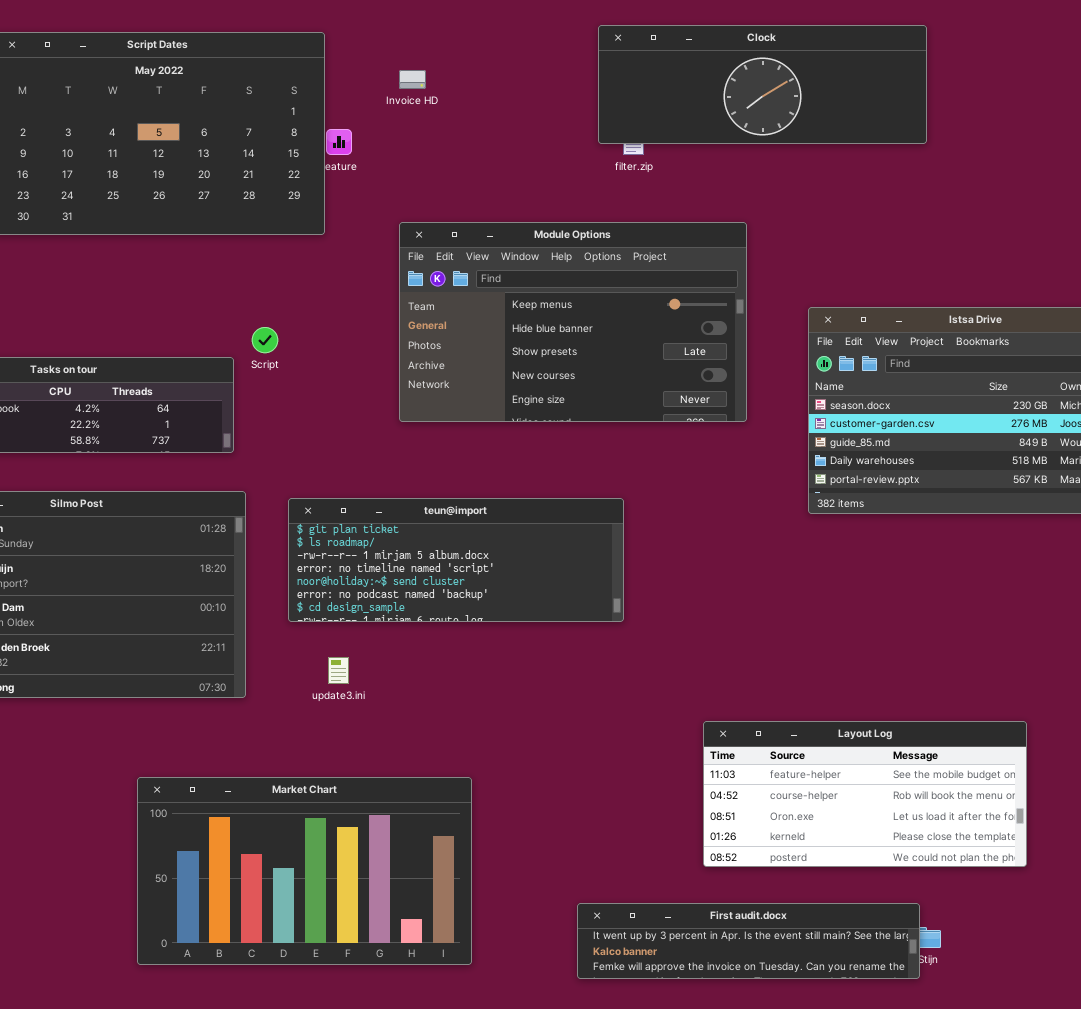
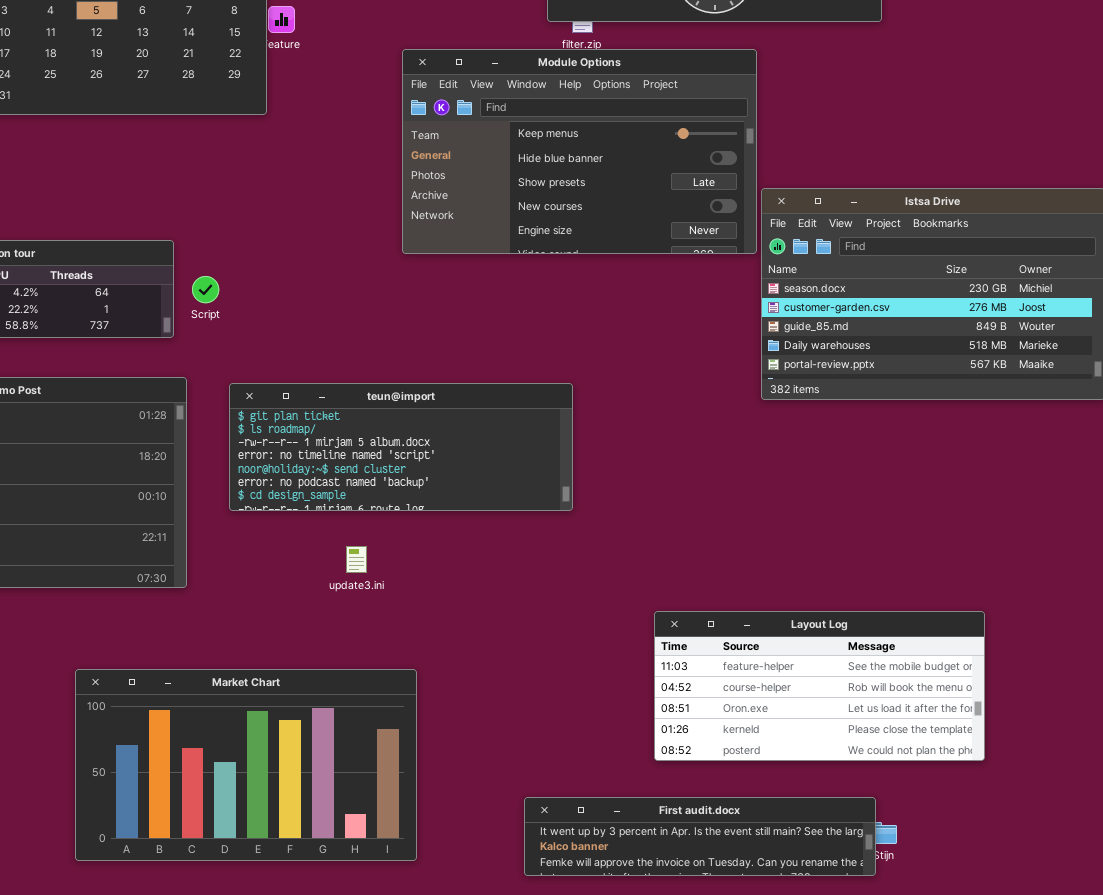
Module Options: [399,222,747,422] -> [402,49,757,254], moved
Script: [252,327,278,353] -> [192,276,219,303], moved
update3.ini: [328,657,349,684] -> [346,546,367,573], moved

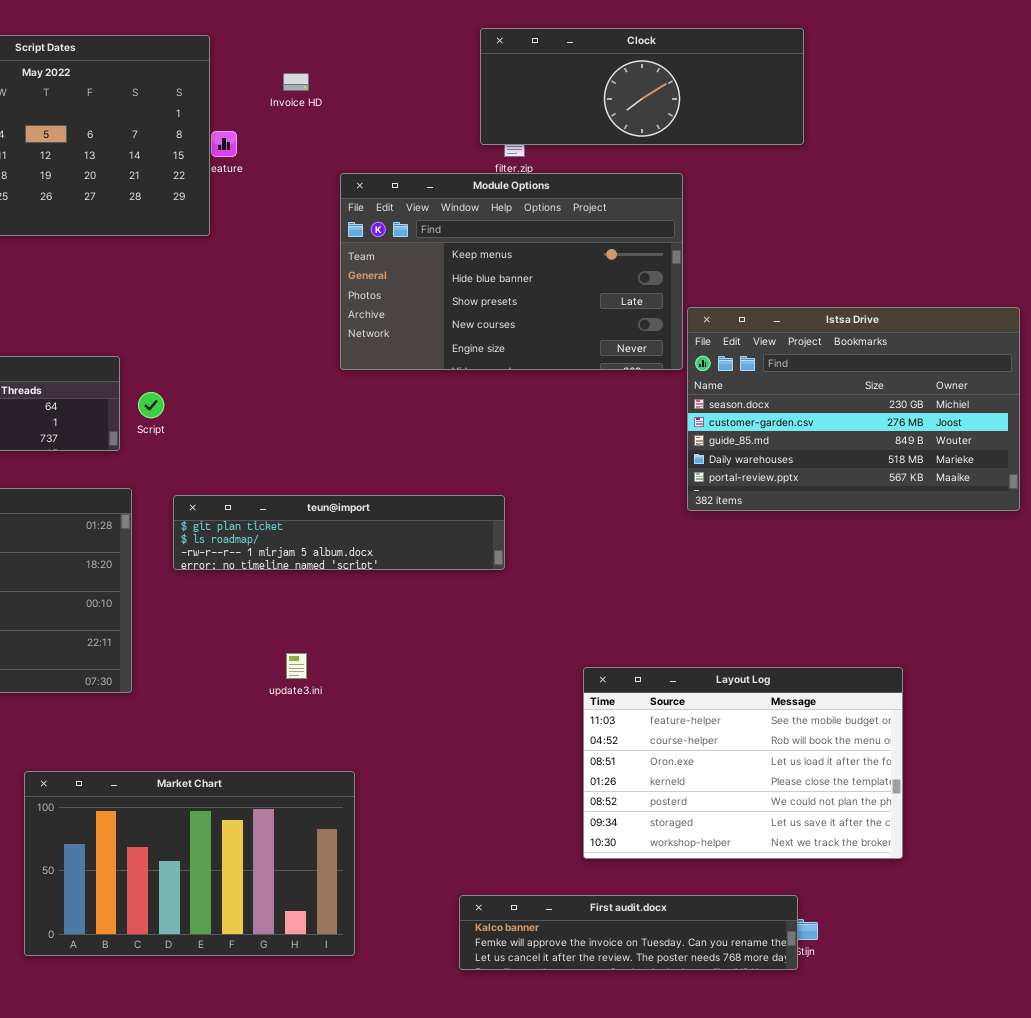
teun@import: [229,383,573,511] -> [173,495,505,570], resized
Layout Log: [654,611,985,761] -> [583,667,903,859], resized
First audit.docx: [524,797,876,876] -> [459,895,798,970], scrolled down 1 row

